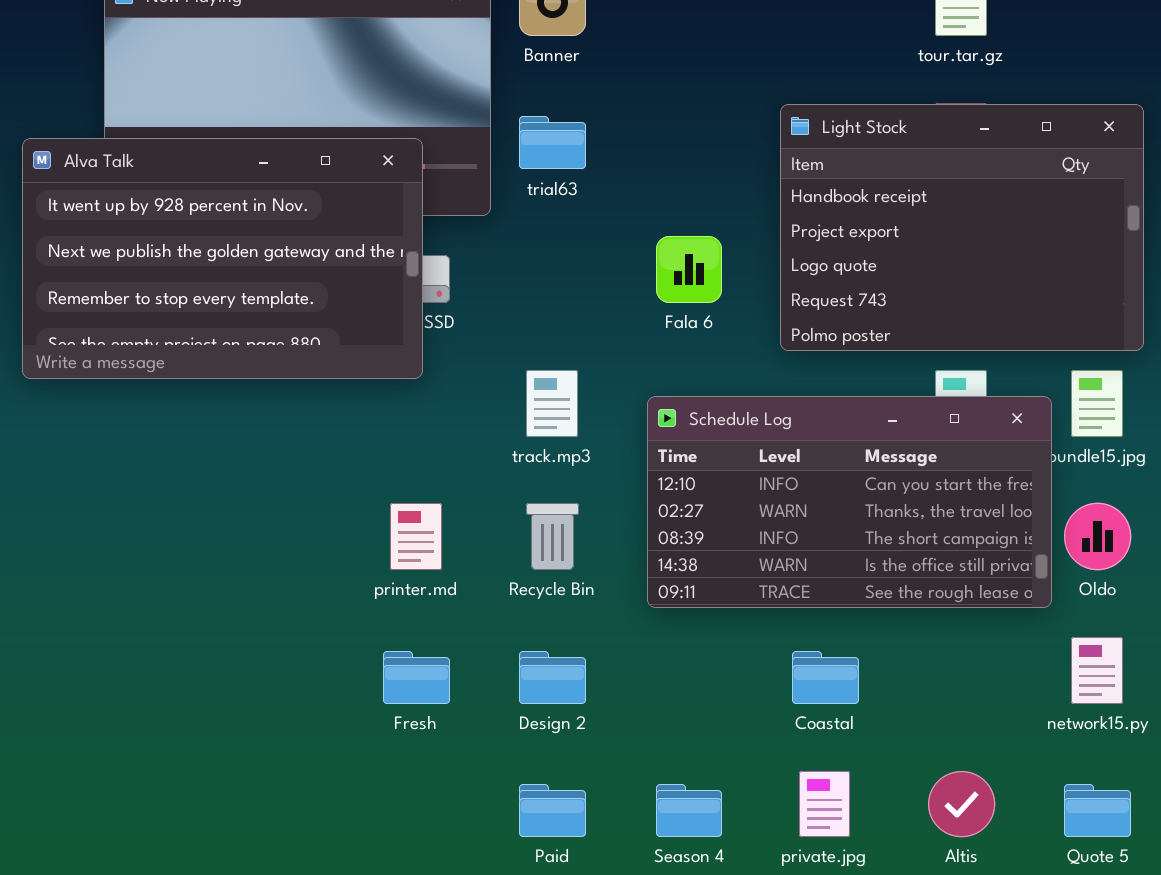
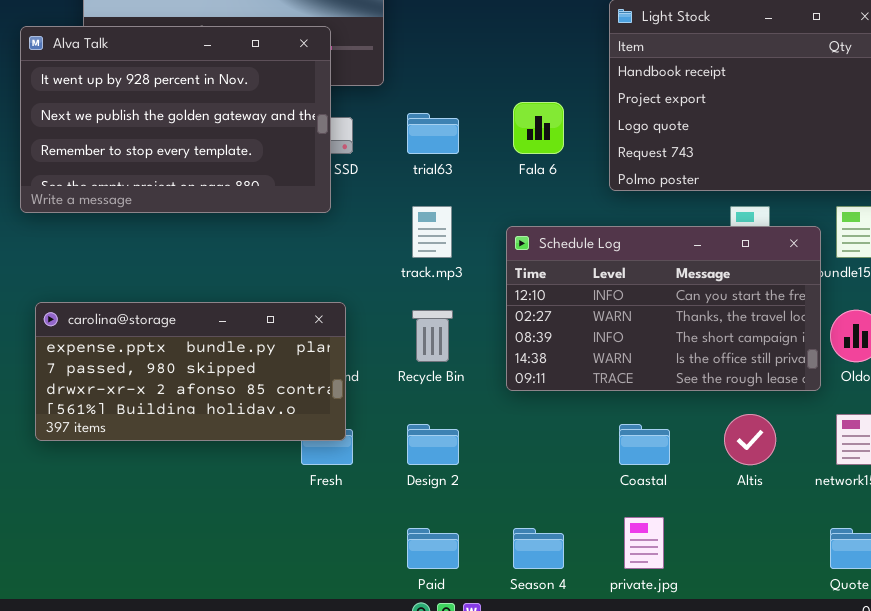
trial63: [519,116,586,169] -> [407,113,459,154], moved
carolina@storage: none -> [35,302,346,441], opened
Altis: [928,771,995,837] -> [724,414,776,465], moved

